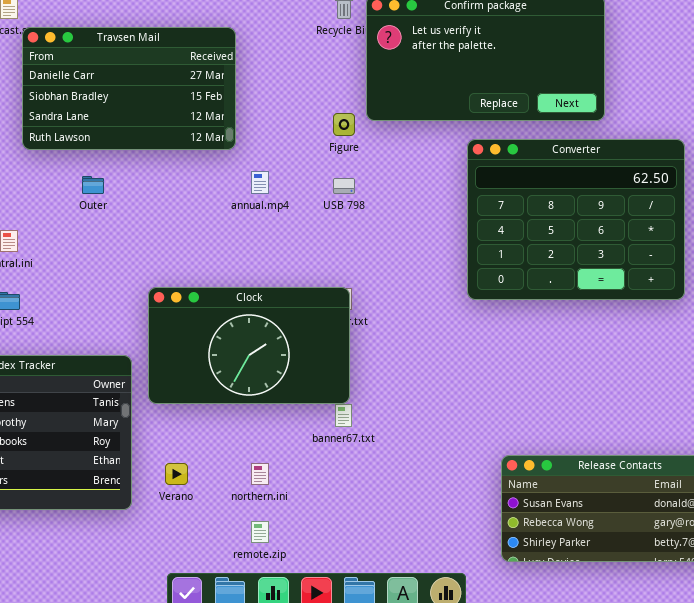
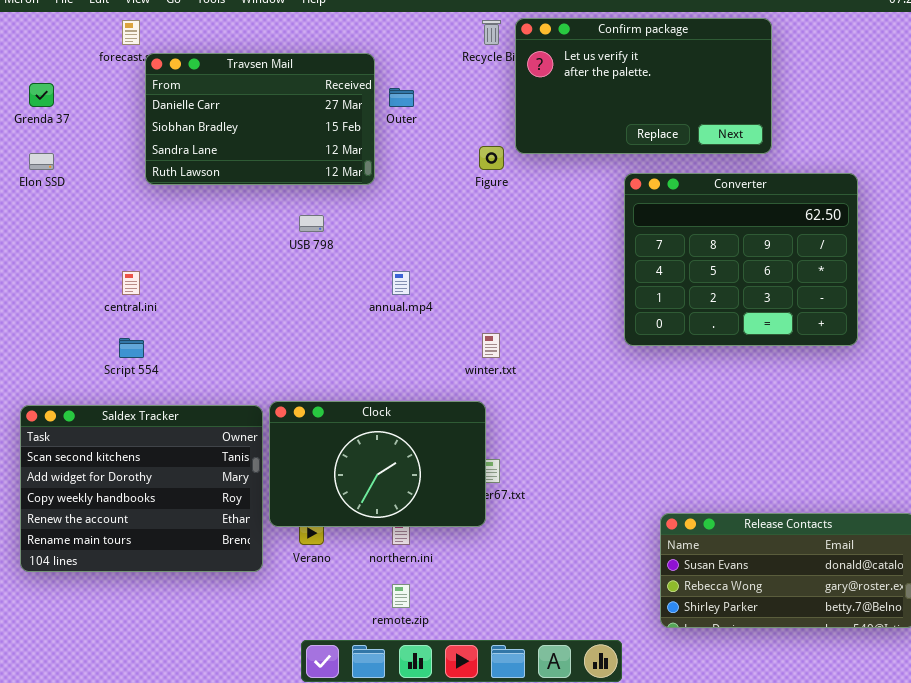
annual.mp4: [251,171,269,194] -> [392,271,410,295], moved
Outer: [82,176,104,194] -> [389,88,414,107], moved
USB 798: [333,178,355,194] -> [299,215,324,232], moved
Clock: [148,287,350,404] -> [269,401,486,527], moved

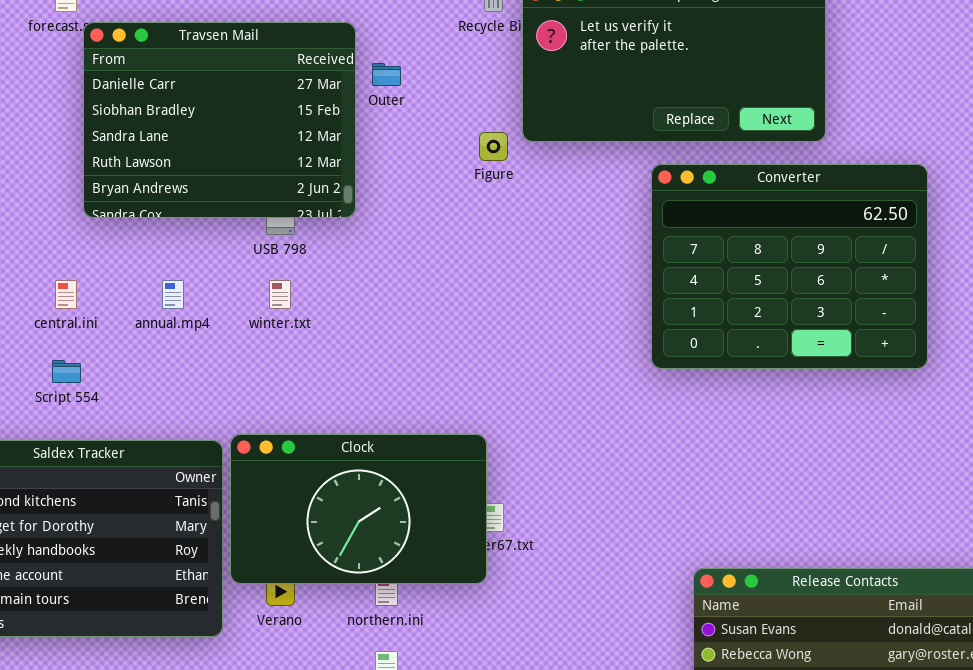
Travsen Mail: [145,53,375,185] -> [83,22,356,218], resized
annual.mp4: [392,271,410,295] -> [162,280,184,309], moved
winter.txt: [482,333,500,358] -> [269,280,291,309], moved

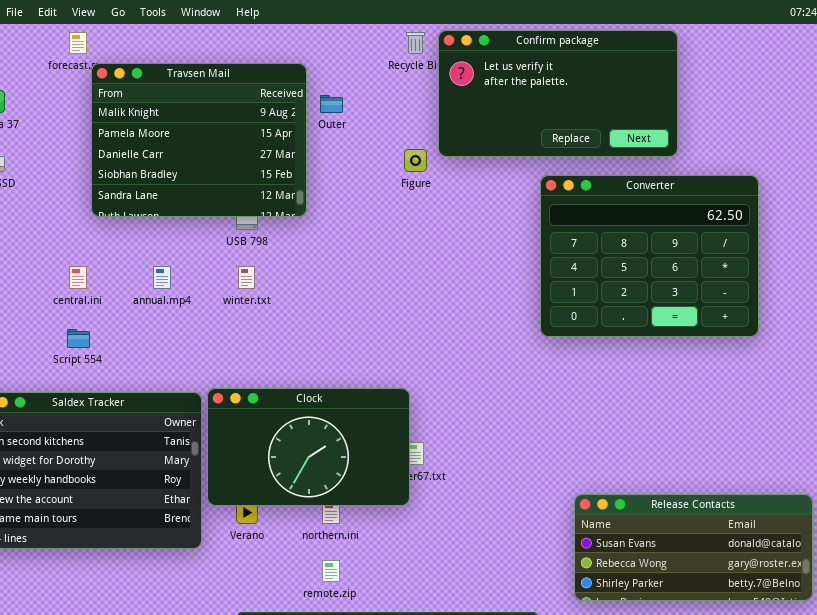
Travsen Mail: [83,22,356,218] -> [91,63,307,217], scrolled up 2 rows

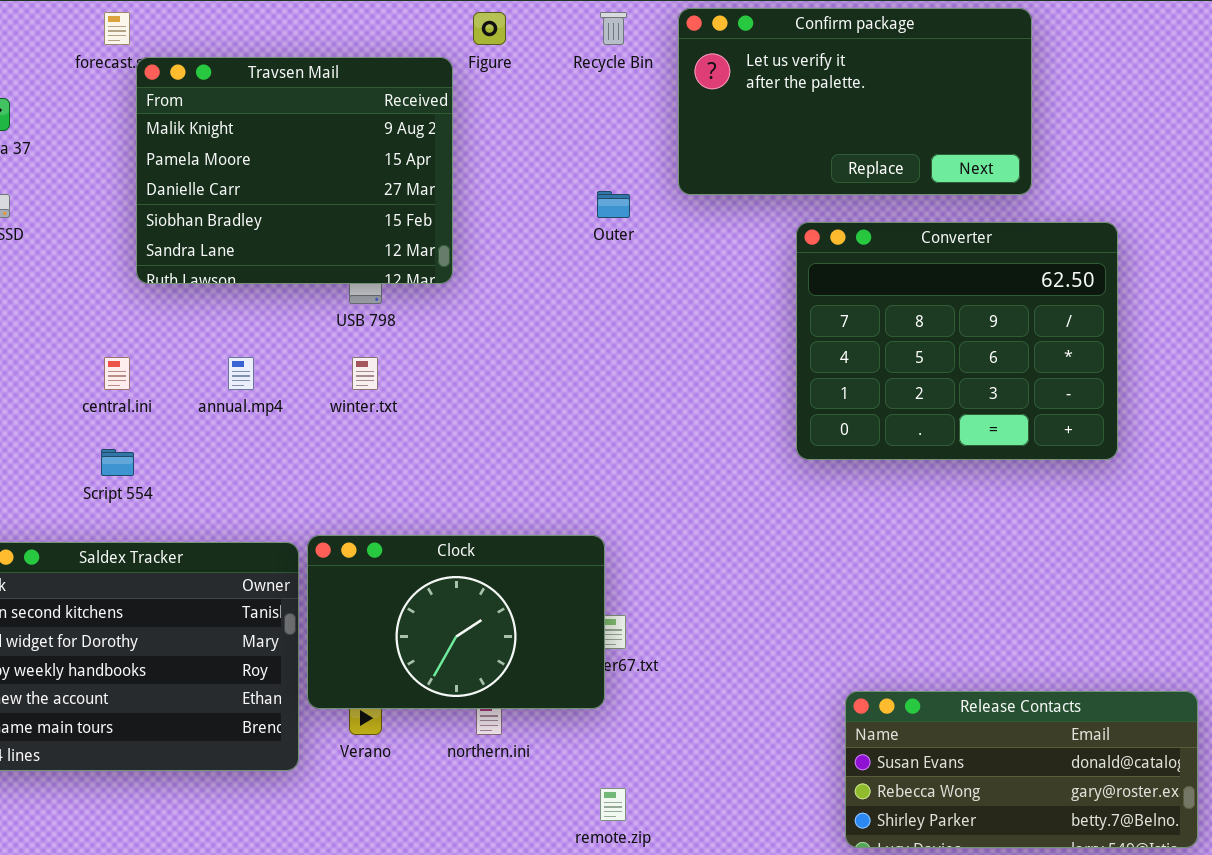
Confirm package: [438,30,678,157] -> [678,8,1032,195], moved
Outer: [320,95,343,113] -> [597,191,630,218], moved
Figure: [404,149,427,172] -> [473,12,506,45], moved
remote.zip: [322,560,340,582] -> [600,788,626,821], moved

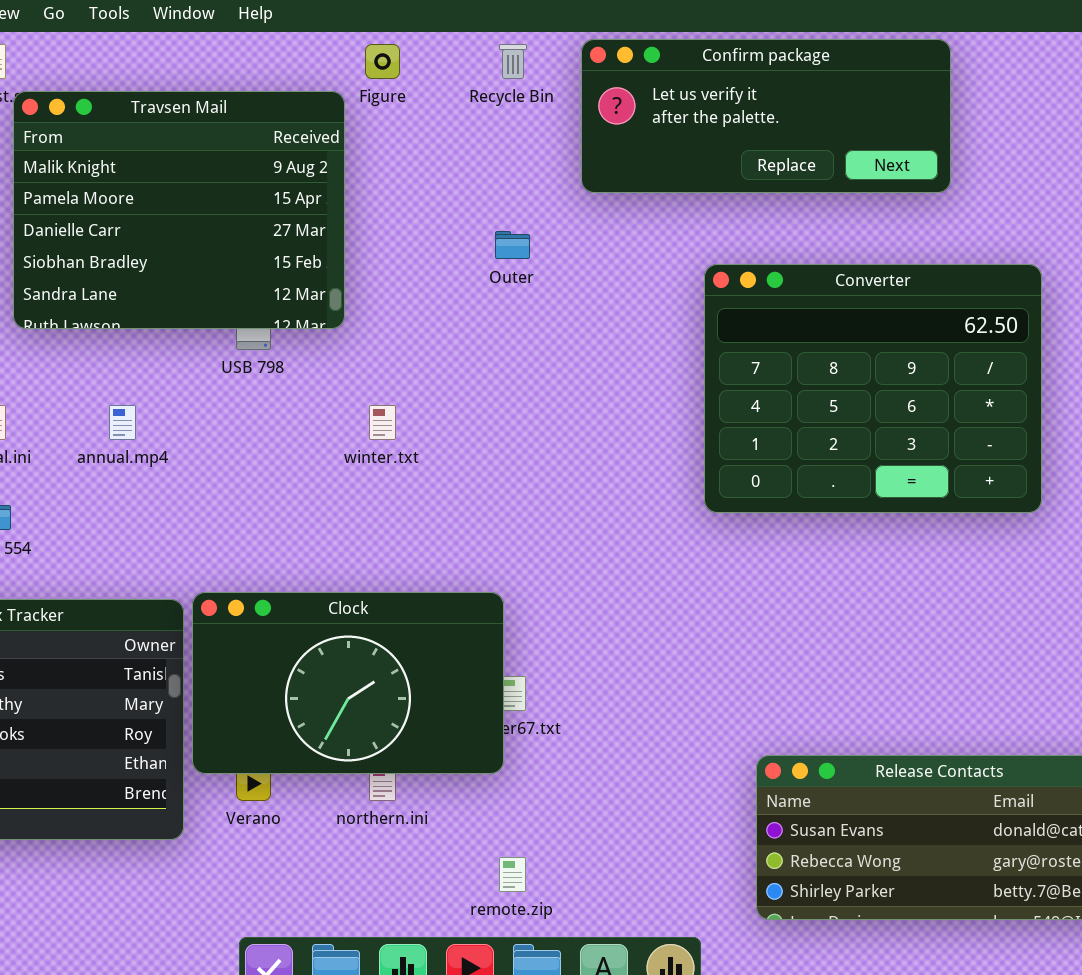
Confirm package: [678,8,1032,195] -> [581,39,951,193], resized
winter.txt: [352,357,378,390] -> [369,405,396,440], moved

